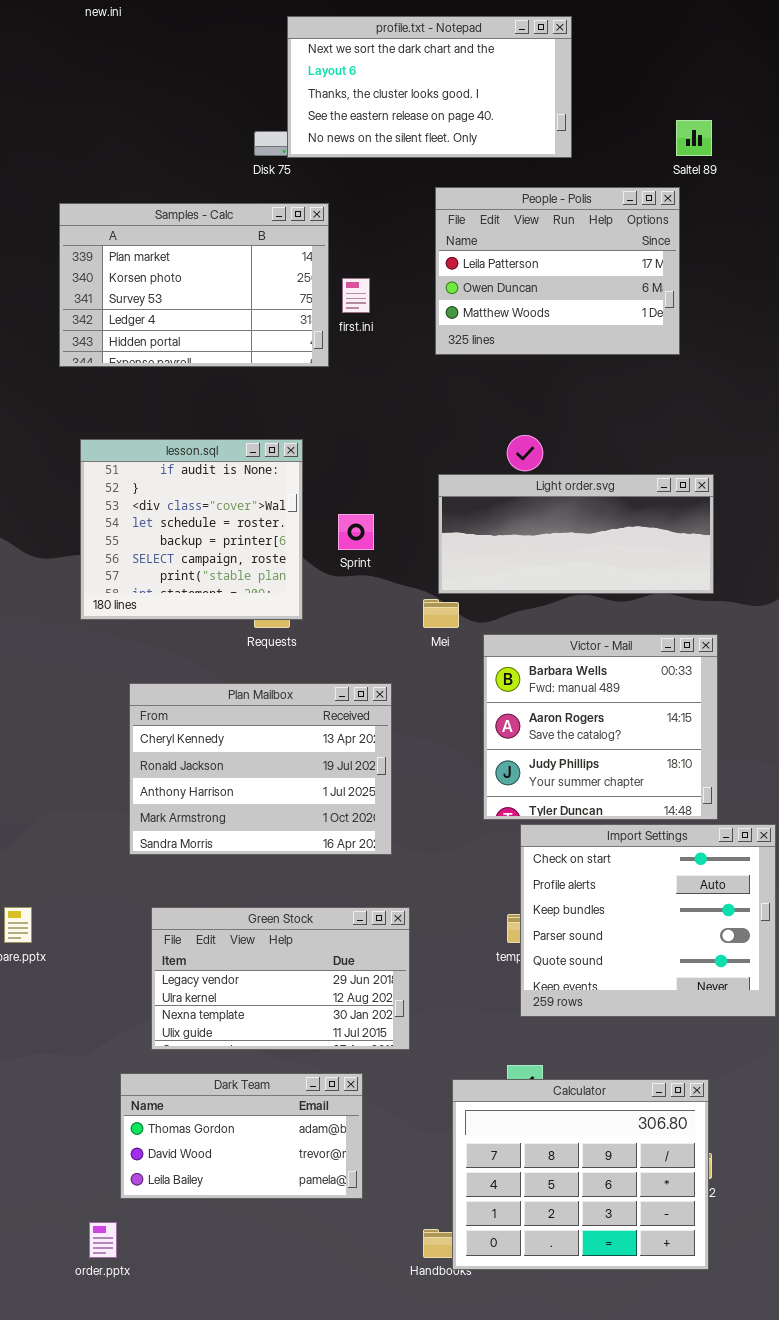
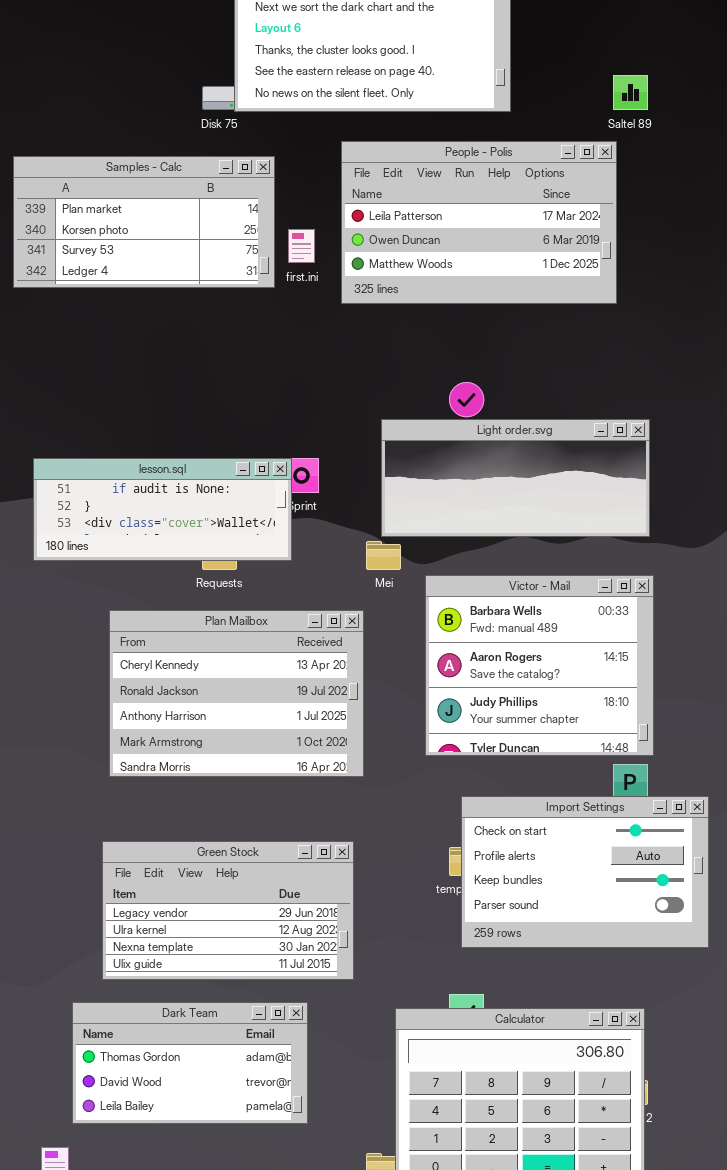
People - Polis: [435,187,680,355] -> [341,141,617,304], resized
Samples - Calc: [59,203,329,367] -> [13,156,275,288], resized
lesson.sql: [80,439,303,620] -> [33,458,292,561], resized
Plan Mailbox: [129,683,392,855] -> [109,610,364,777], moved
Import Settings: [520,824,776,1017] -> [461,796,709,948], resized

